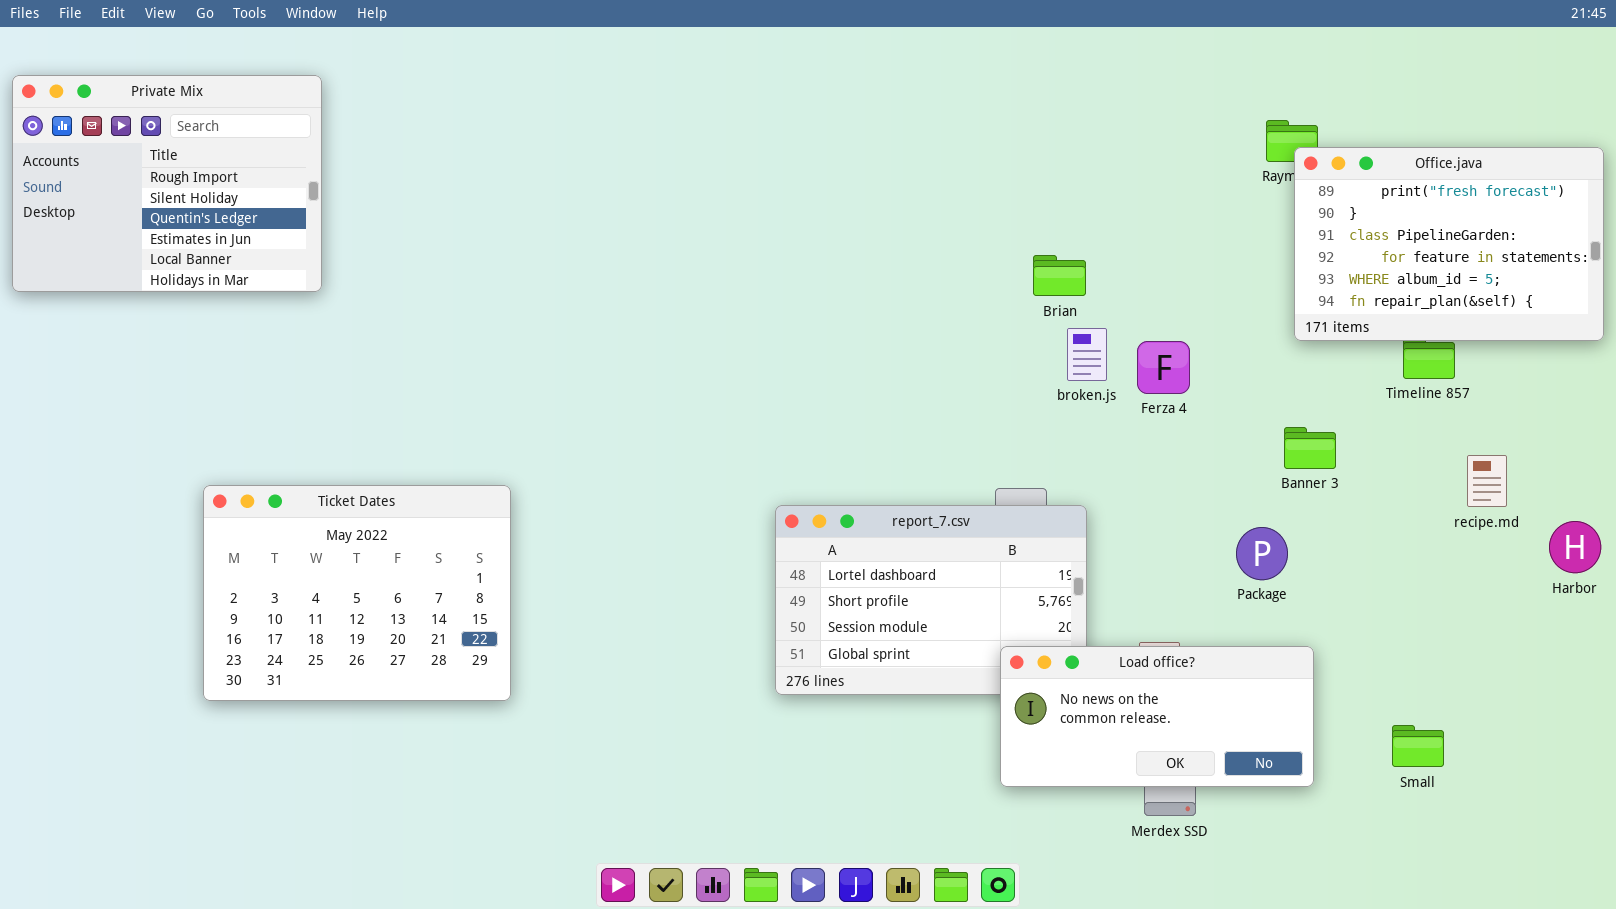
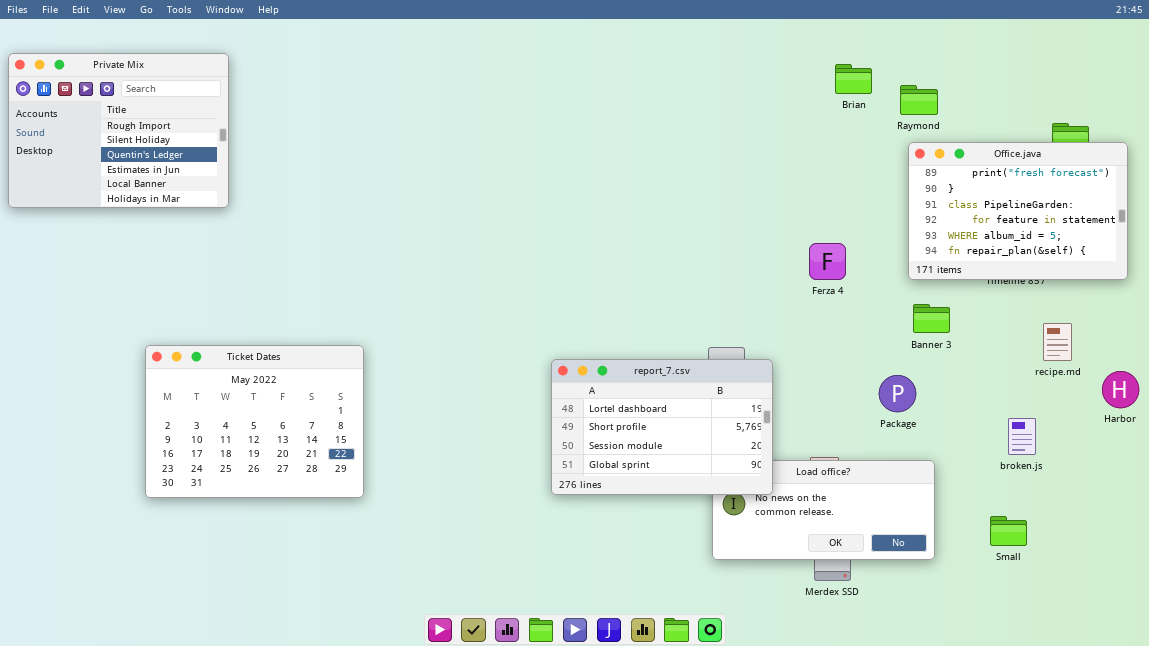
Office.java: [1294,147,1604,341] -> [908,142,1128,280], moved
Brian: [1033,255,1086,296] -> [835,64,872,94], moved
broken.js: [1067,328,1107,381] -> [1008,418,1036,455], moved
report_7.csv: [775,505,1087,695] -> [551,359,773,495], raised

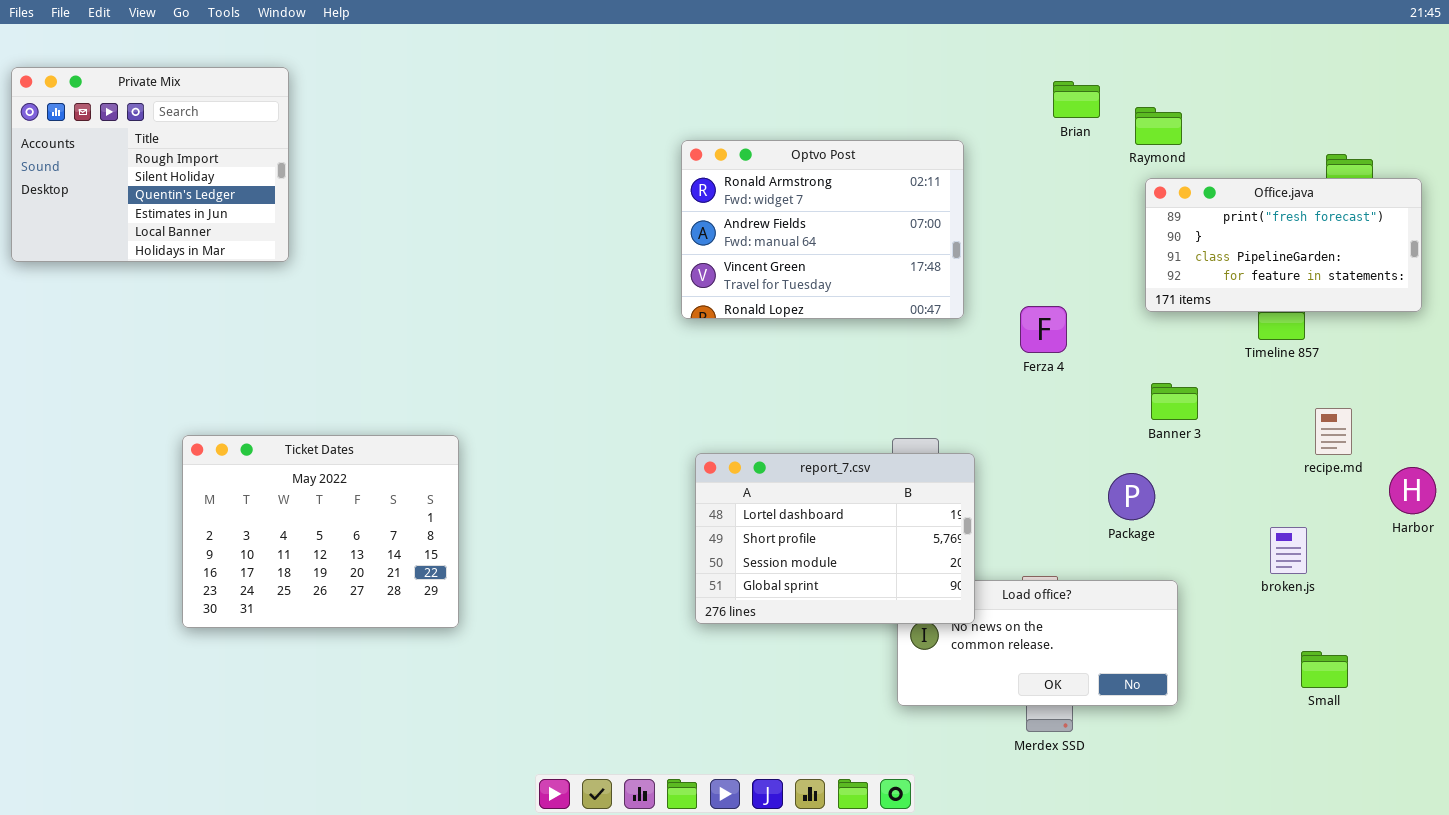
Optvo Post: none -> [681,140,964,319], opened
Office.java: [908,142,1128,280] -> [1145,178,1422,312], resized
Small: [990,516,1027,546] -> [1301,651,1348,688], moved

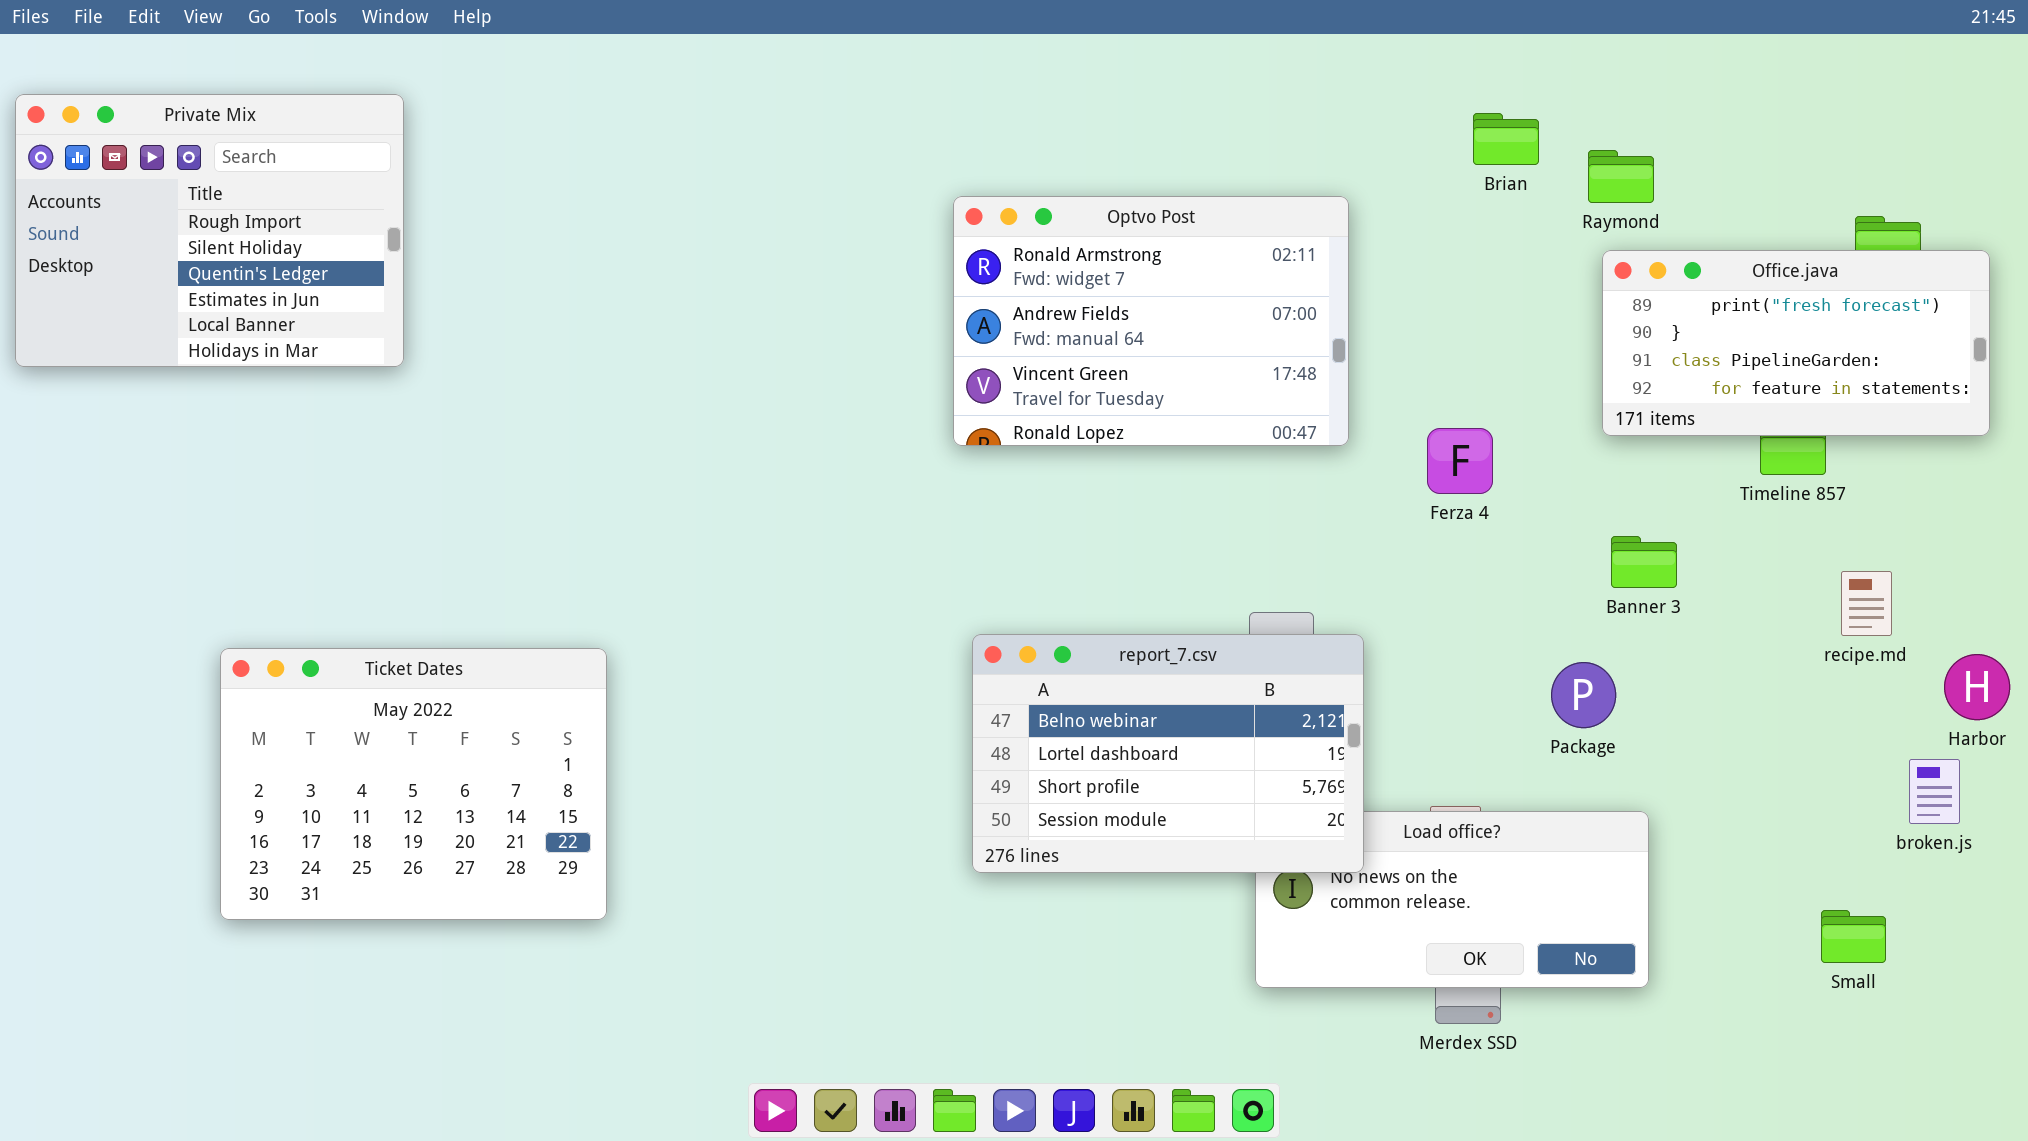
Ticket Dates: [182,435,459,628] -> [220,648,607,920], moved
report_7.csv: [695,453,975,624] -> [972,634,1364,873], scrolled up 1 row
broken.js: [1270,527,1307,574] -> [1909,759,1960,824], moved

